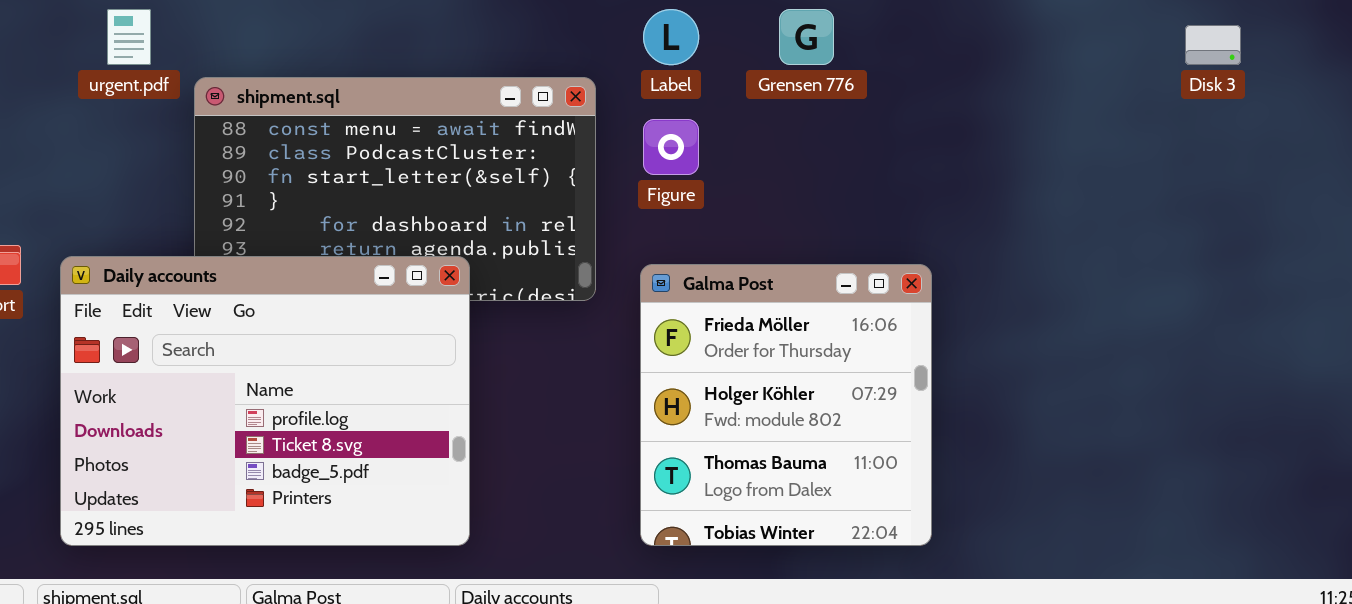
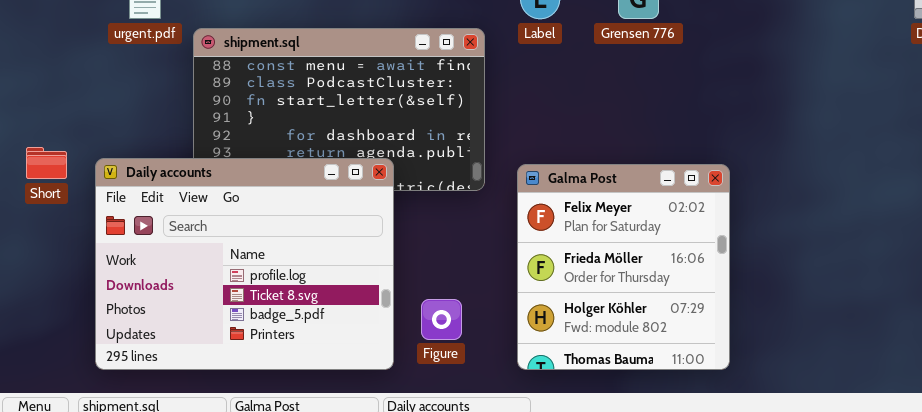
Figure: [643,119,699,175] -> [421,299,462,340], moved
Galma Post: [640,264,932,546] -> [517,164,730,370], scrolled up 1 row

